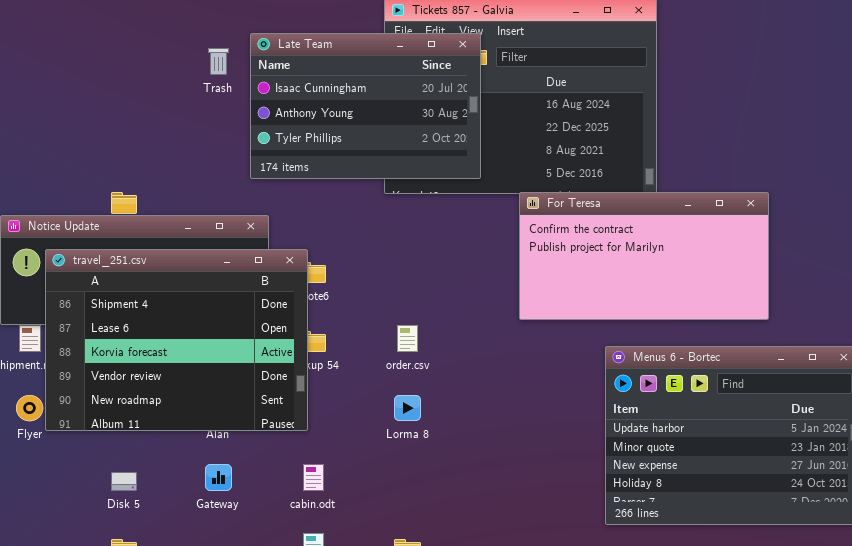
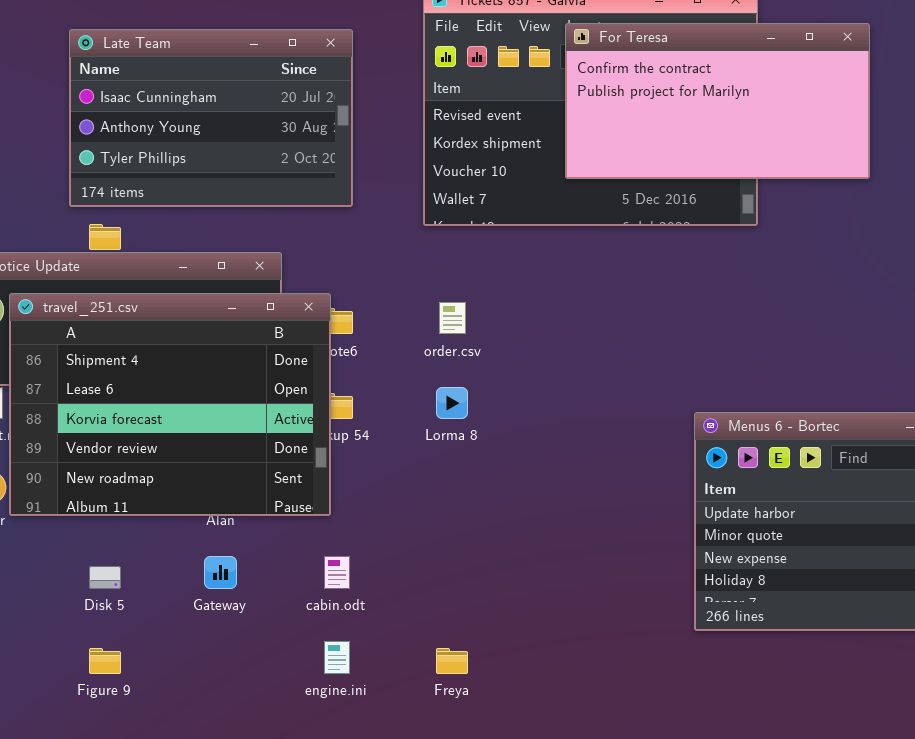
Late Team: [250,33,481,179] -> [69,29,353,207], moved
For Teresa: [519,192,769,320] -> [565,23,870,179], moved
order.csv: [397,325,418,352] -> [439,302,466,334], moved
Lorma 8: [394,395,421,421] -> [436,387,468,419], moved

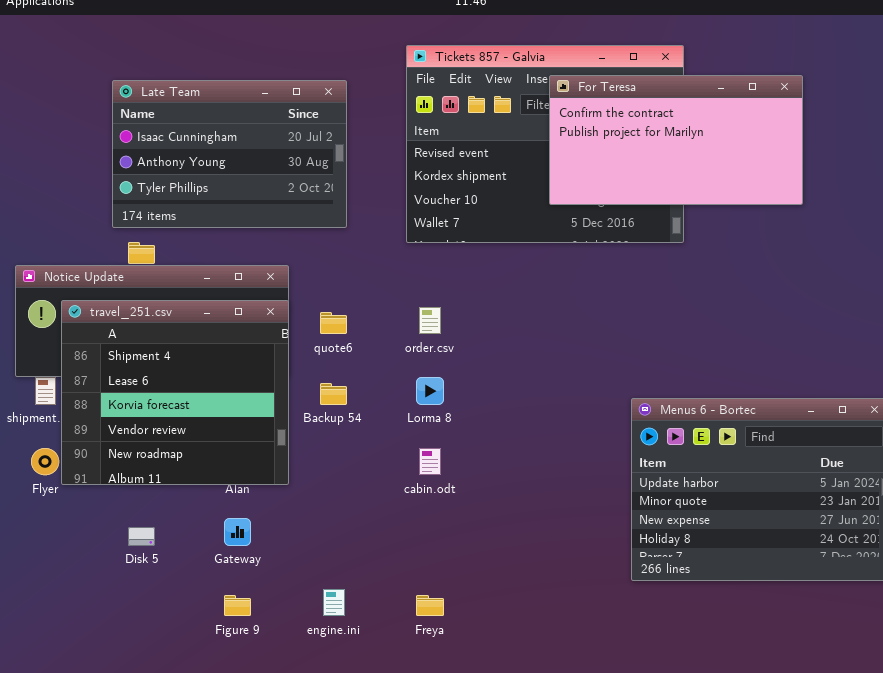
For Teresa: [565,23,870,179] -> [549,75,803,205], moved
travel_251.csv: [9,293,331,516] -> [61,300,289,485], resized
cabin.odt: [324,556,350,589] -> [419,448,441,475], moved
Figure 9: [89,648,121,674] -> [224,595,251,616], moved

